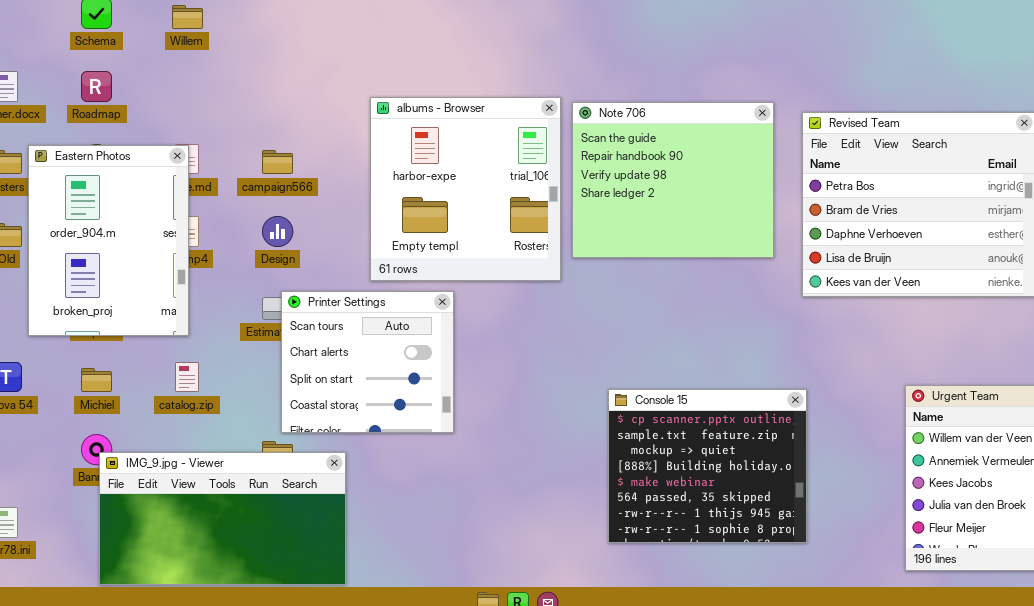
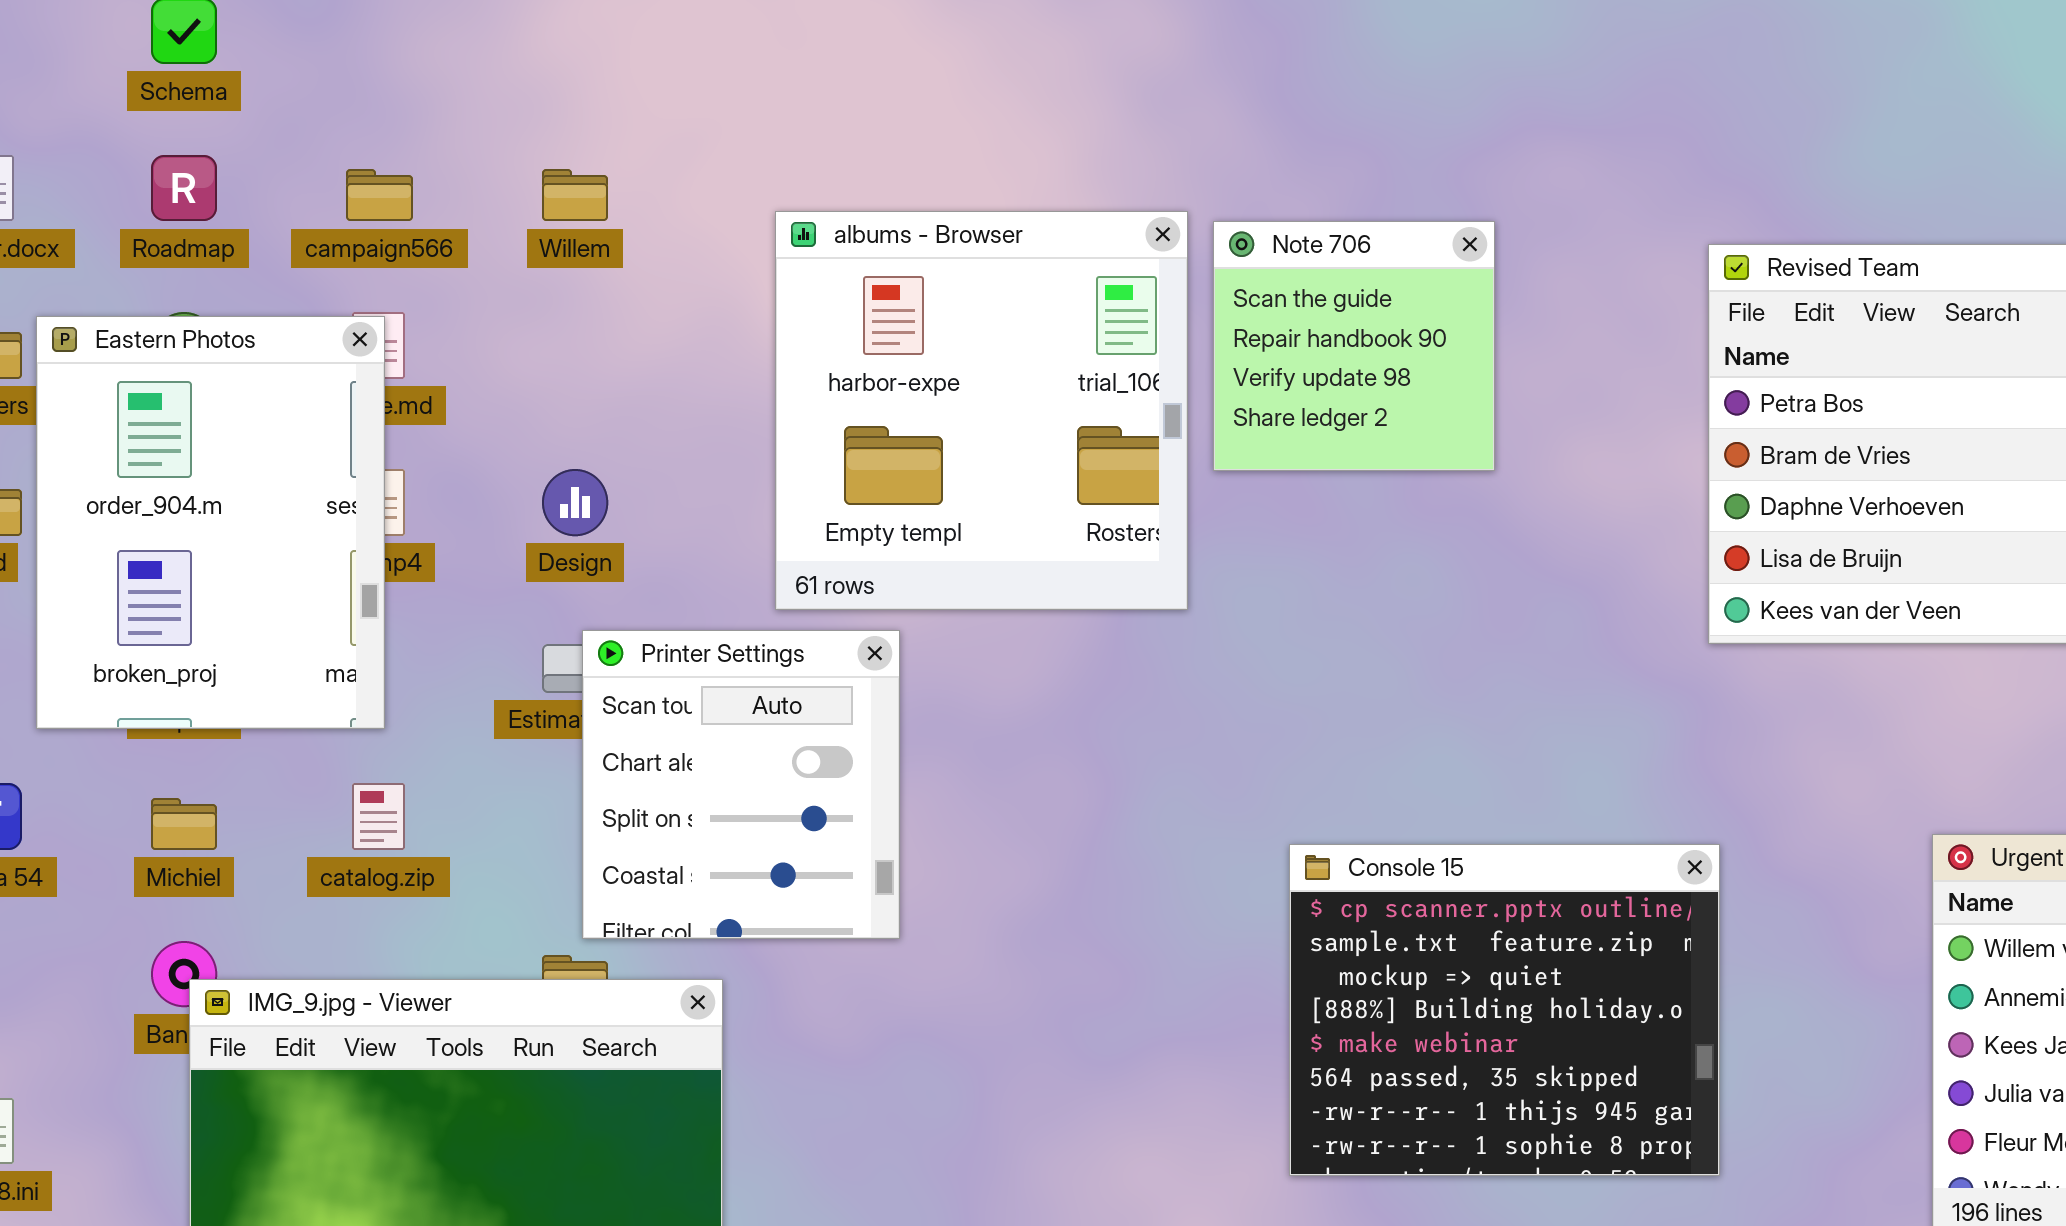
Willem: [172,5,203,29] -> [542,169,608,221], moved
Note 706: [572,102,774,258] -> [1213,221,1495,471], resized
campaign566: [262,150,293,174] -> [346,169,413,221], moved
Printer Settings: [281,291,454,433] -> [582,630,900,939], resized

